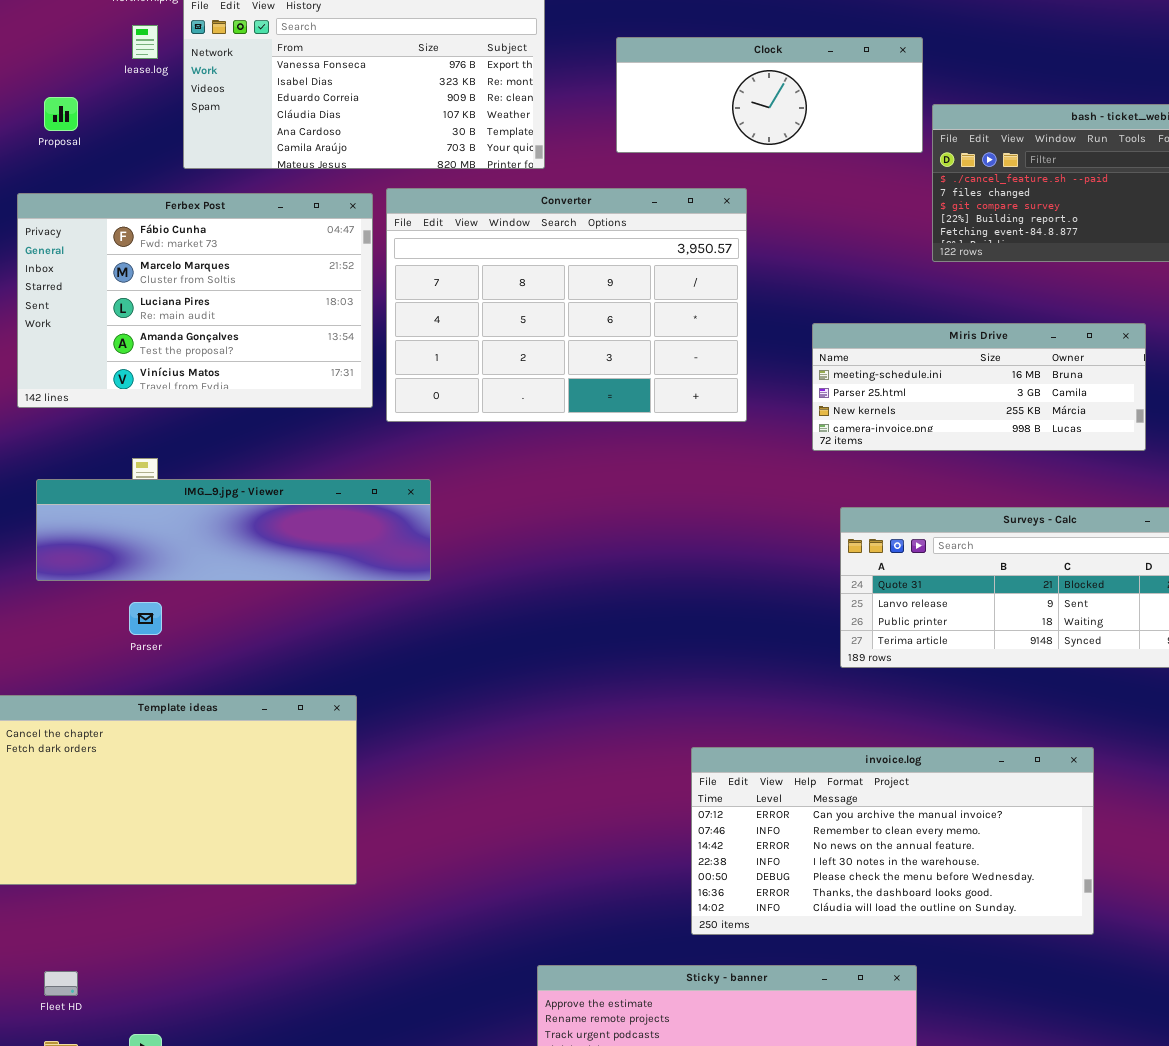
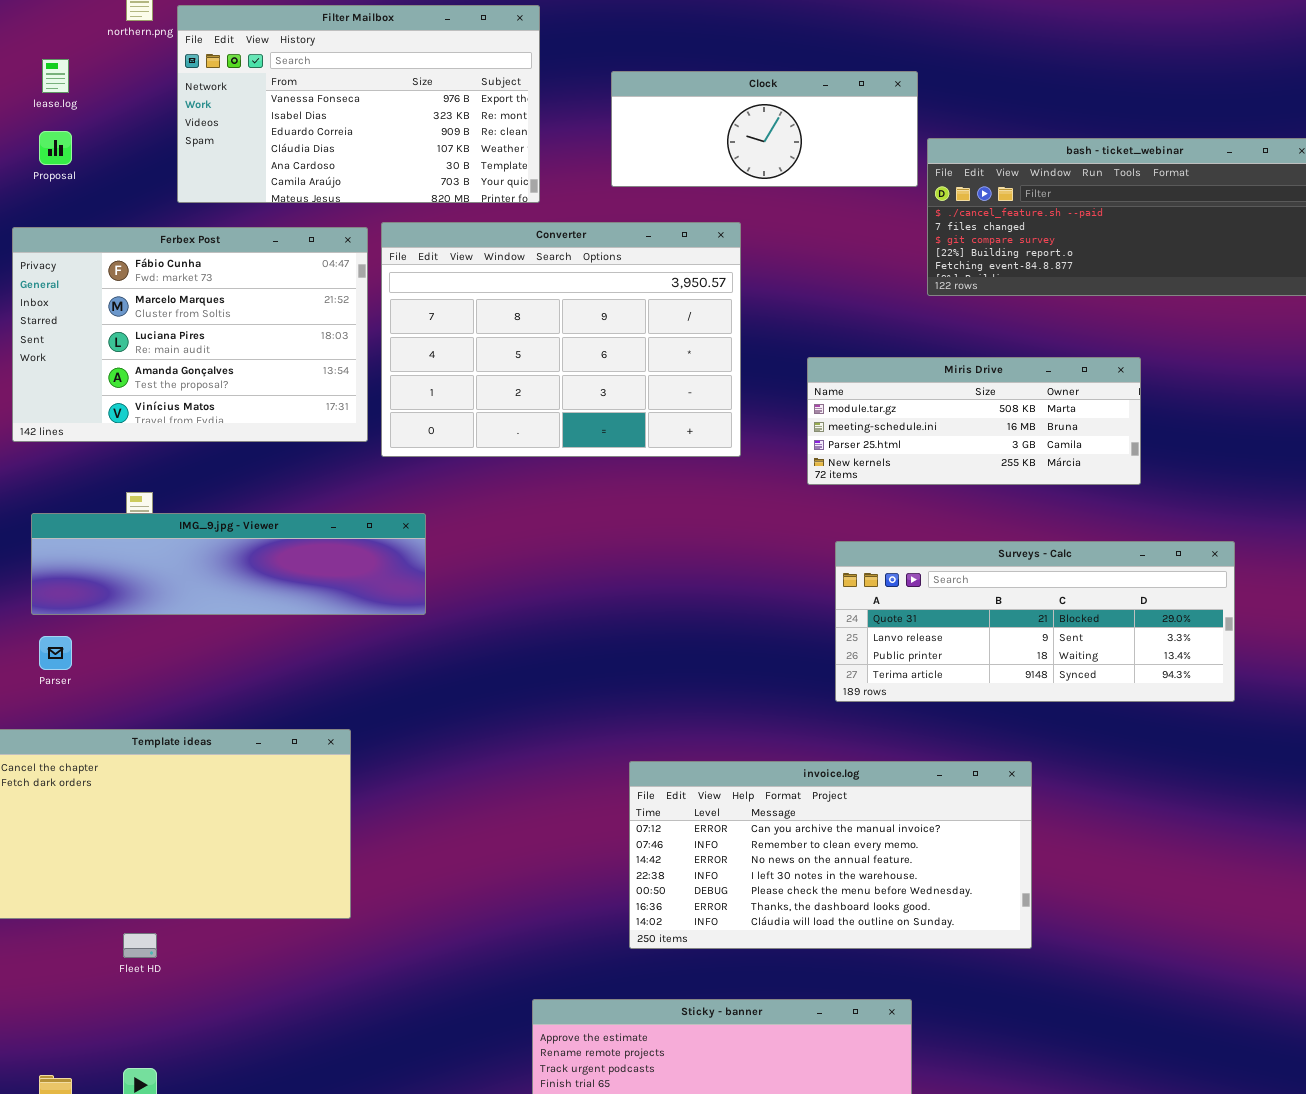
lease.log: [132,25,158,59] -> [42,59,69,93], moved
Miris Drive: [812,323,1146,451] -> [807,357,1141,485], scrolled up 1 row
Parser: [129,602,162,635] -> [39,636,72,670], moved
invoice.log: [691,747,1094,935] -> [629,761,1032,949], moved
Fleet HD: [44,971,78,996] -> [123,933,157,958], moved

